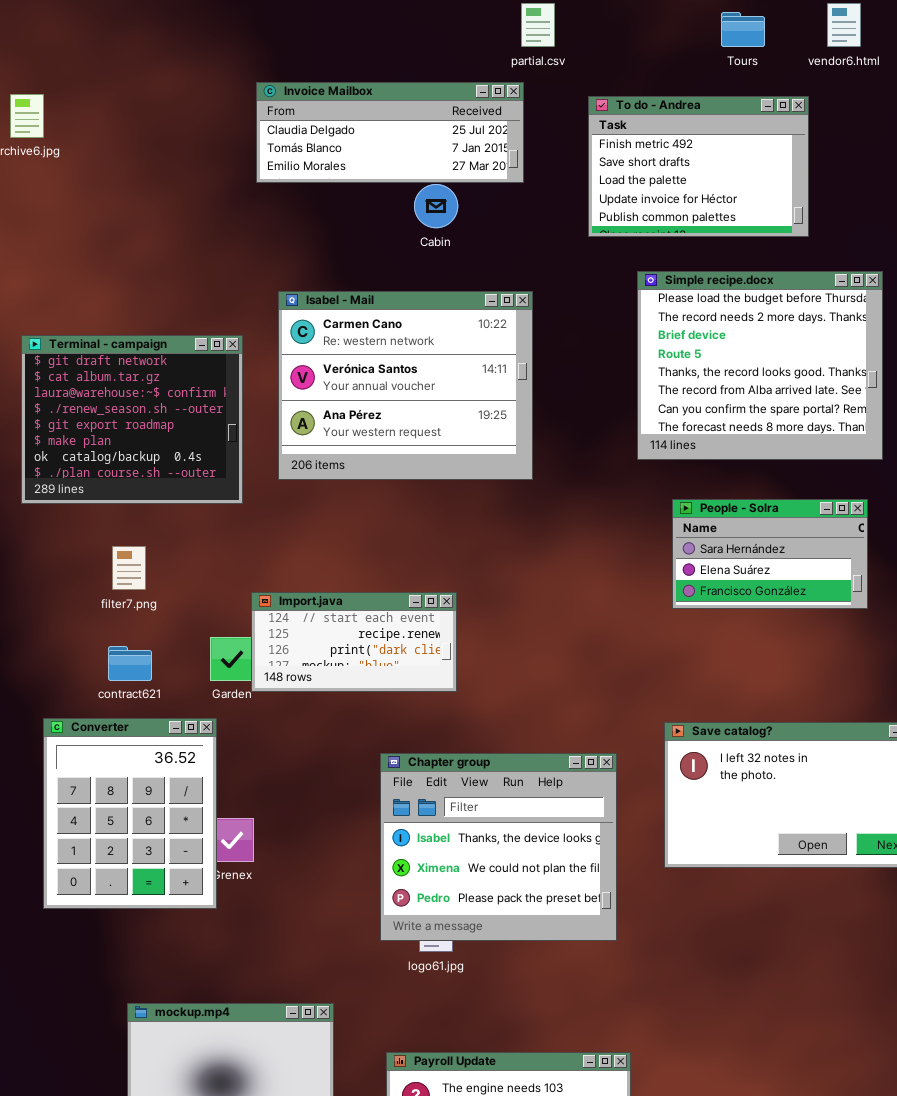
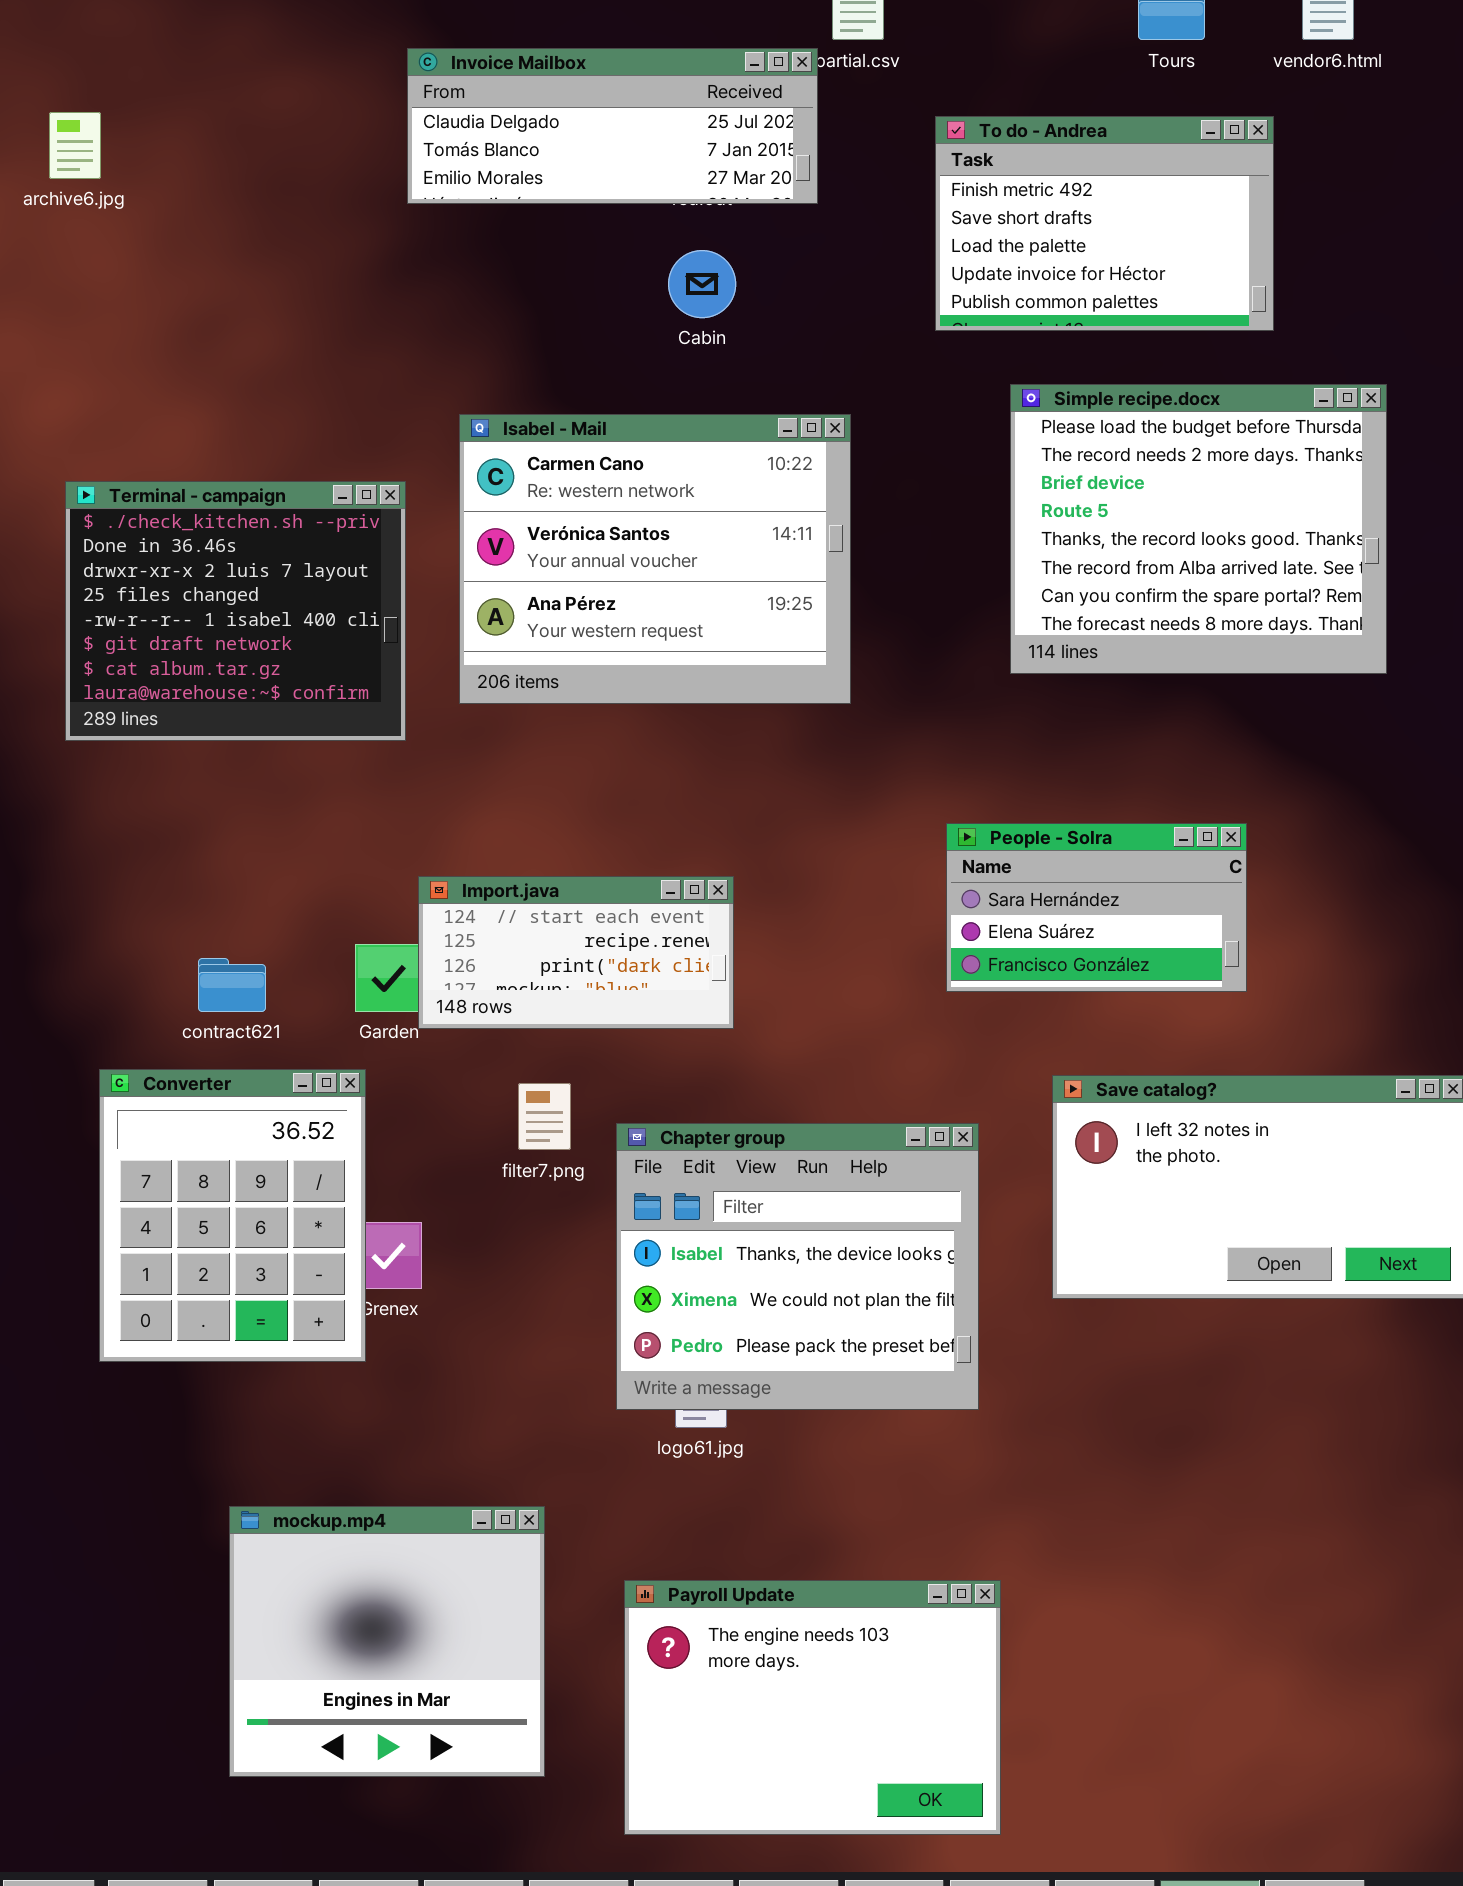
Invoice Mailbox: [256,82,524,183] -> [407,48,818,204], moved
Terminal - campaign: [21,335,243,504] -> [65,481,406,741], scrolled up 5 rows
People - Solra: [672,499,868,609] -> [946,823,1247,992], moved
filter7.png: [112,546,146,590] -> [518,1083,571,1150], moved

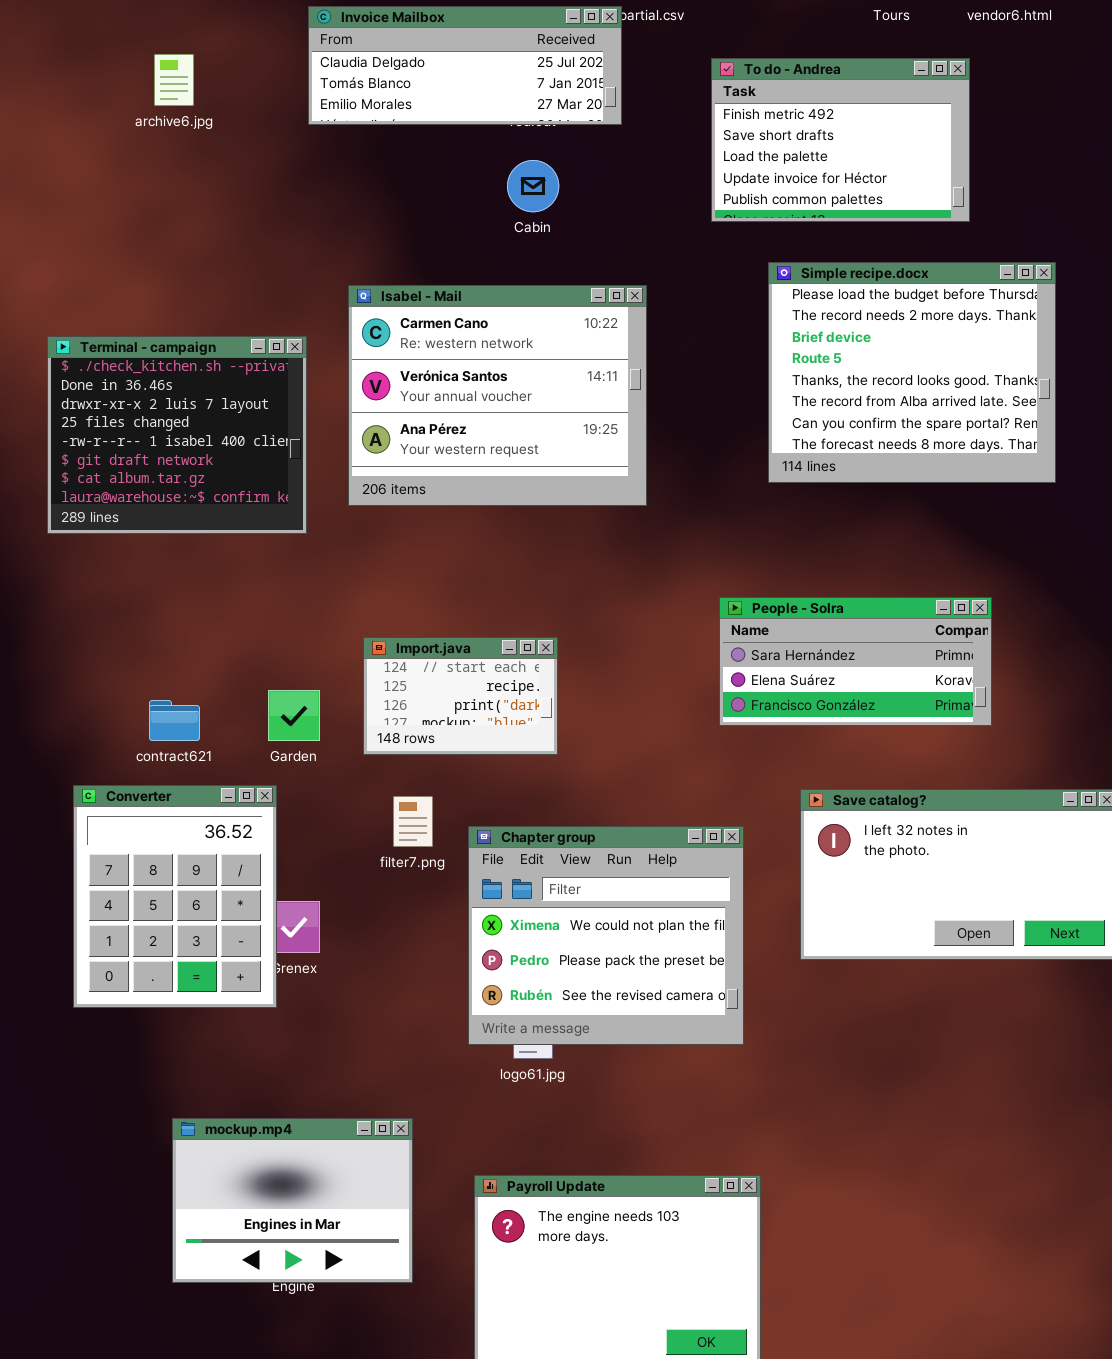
archive6.jpg: [49,112,101,179] -> [154,54,194,106], moved
People - Solra: [946,823,1247,992] -> [719,597,992,726], resized
Import.java: [418,876,734,1029] -> [363,637,558,755], resized
Chapter group: [616,1123,979,1410] -> [468,826,744,1045], scrolled down 1 row
mockup.mp4: [229,1506,545,1777] -> [172,1118,413,1283], resized

